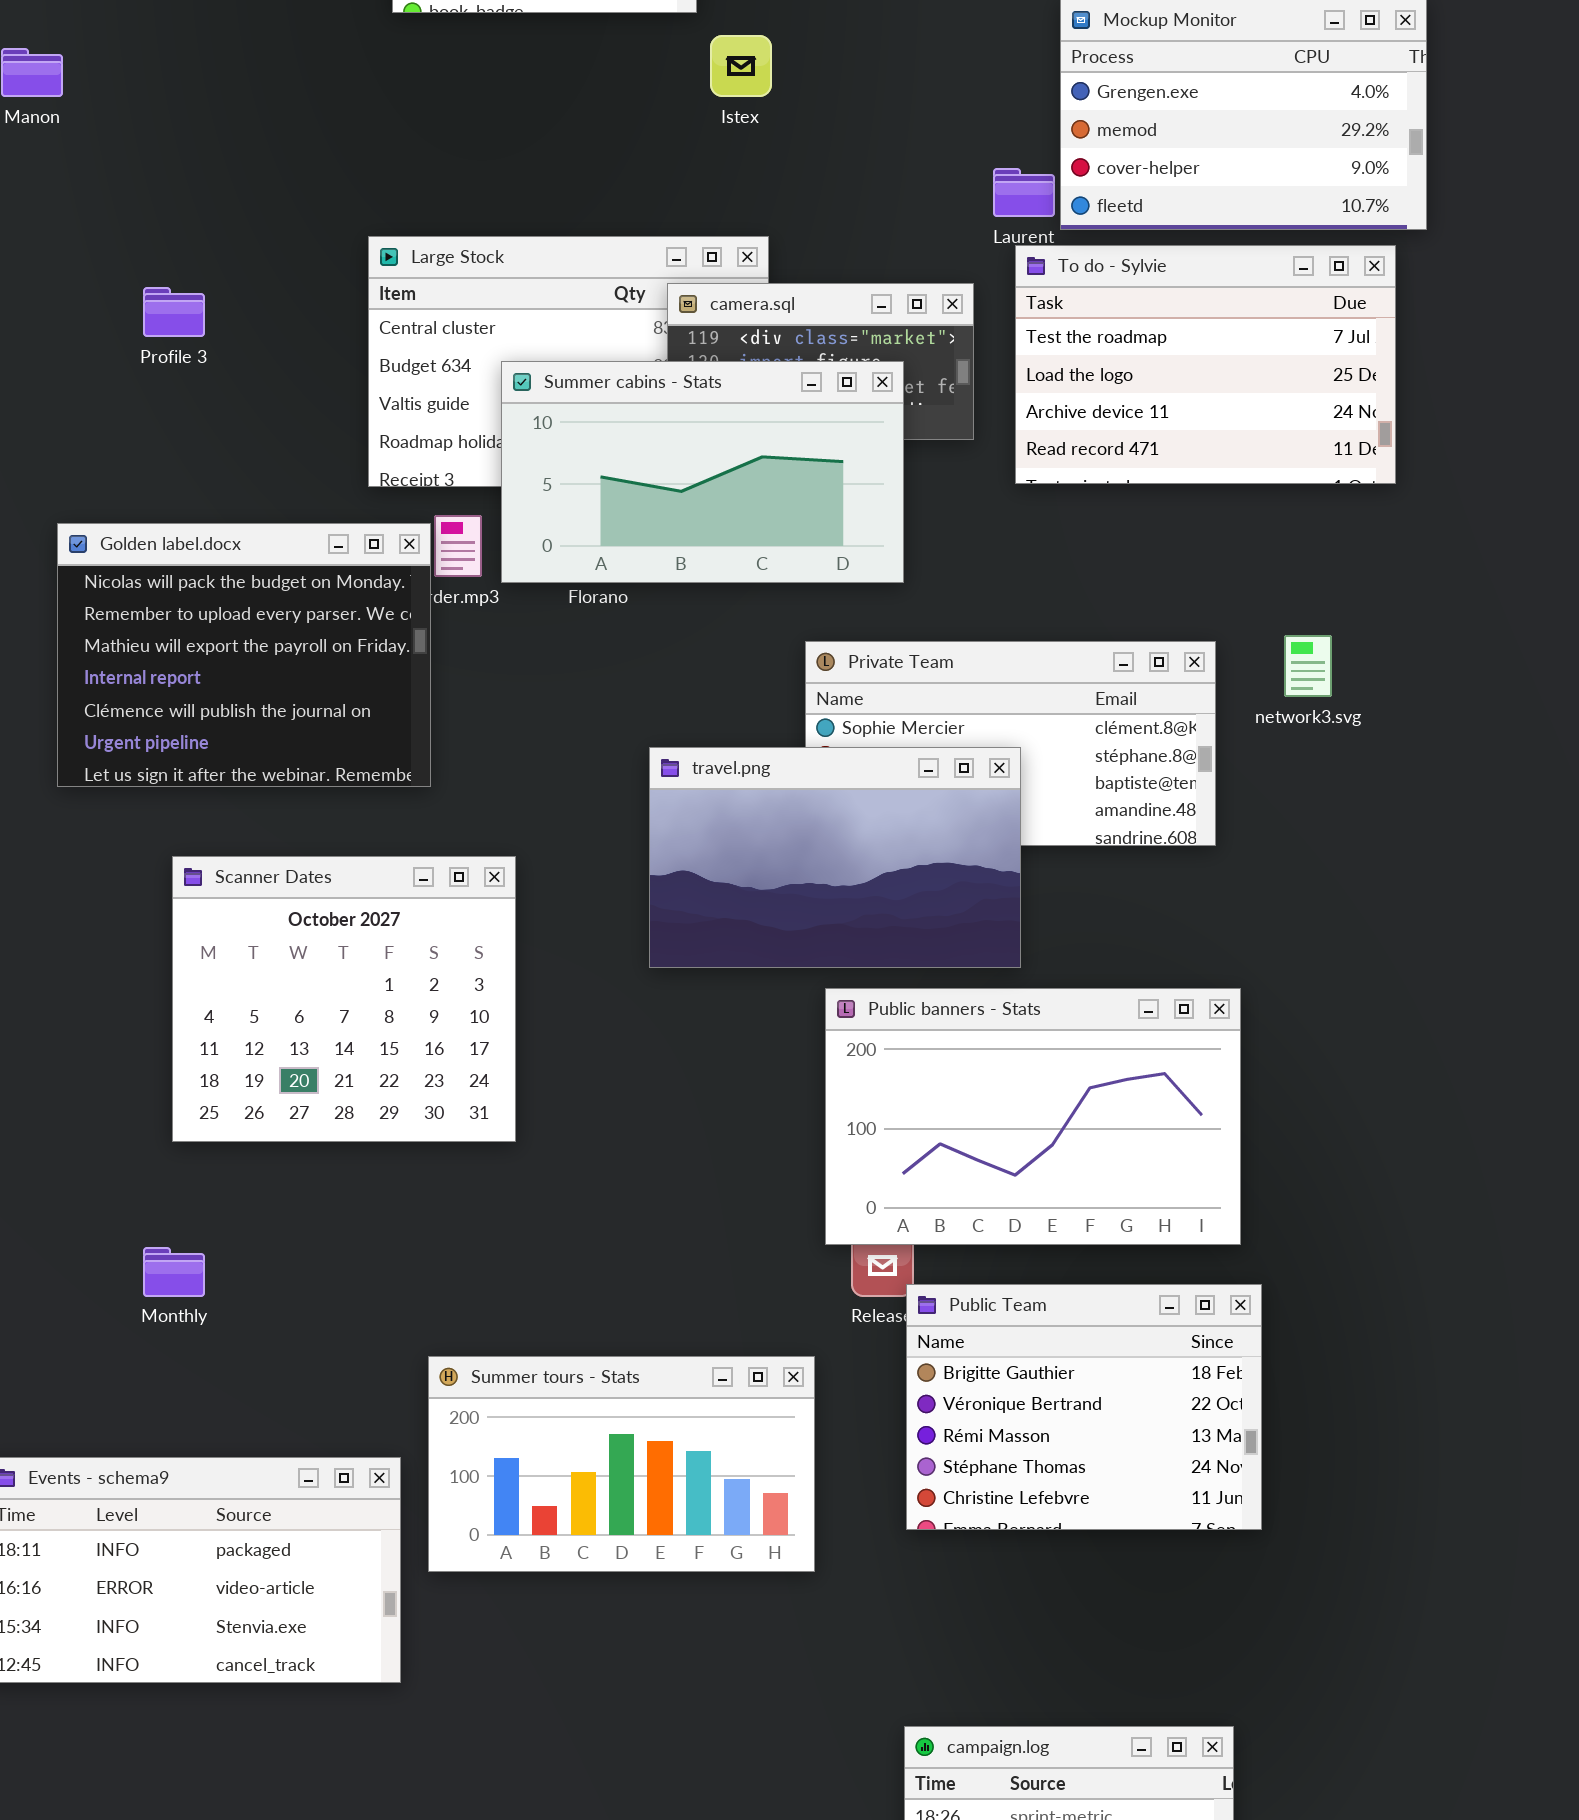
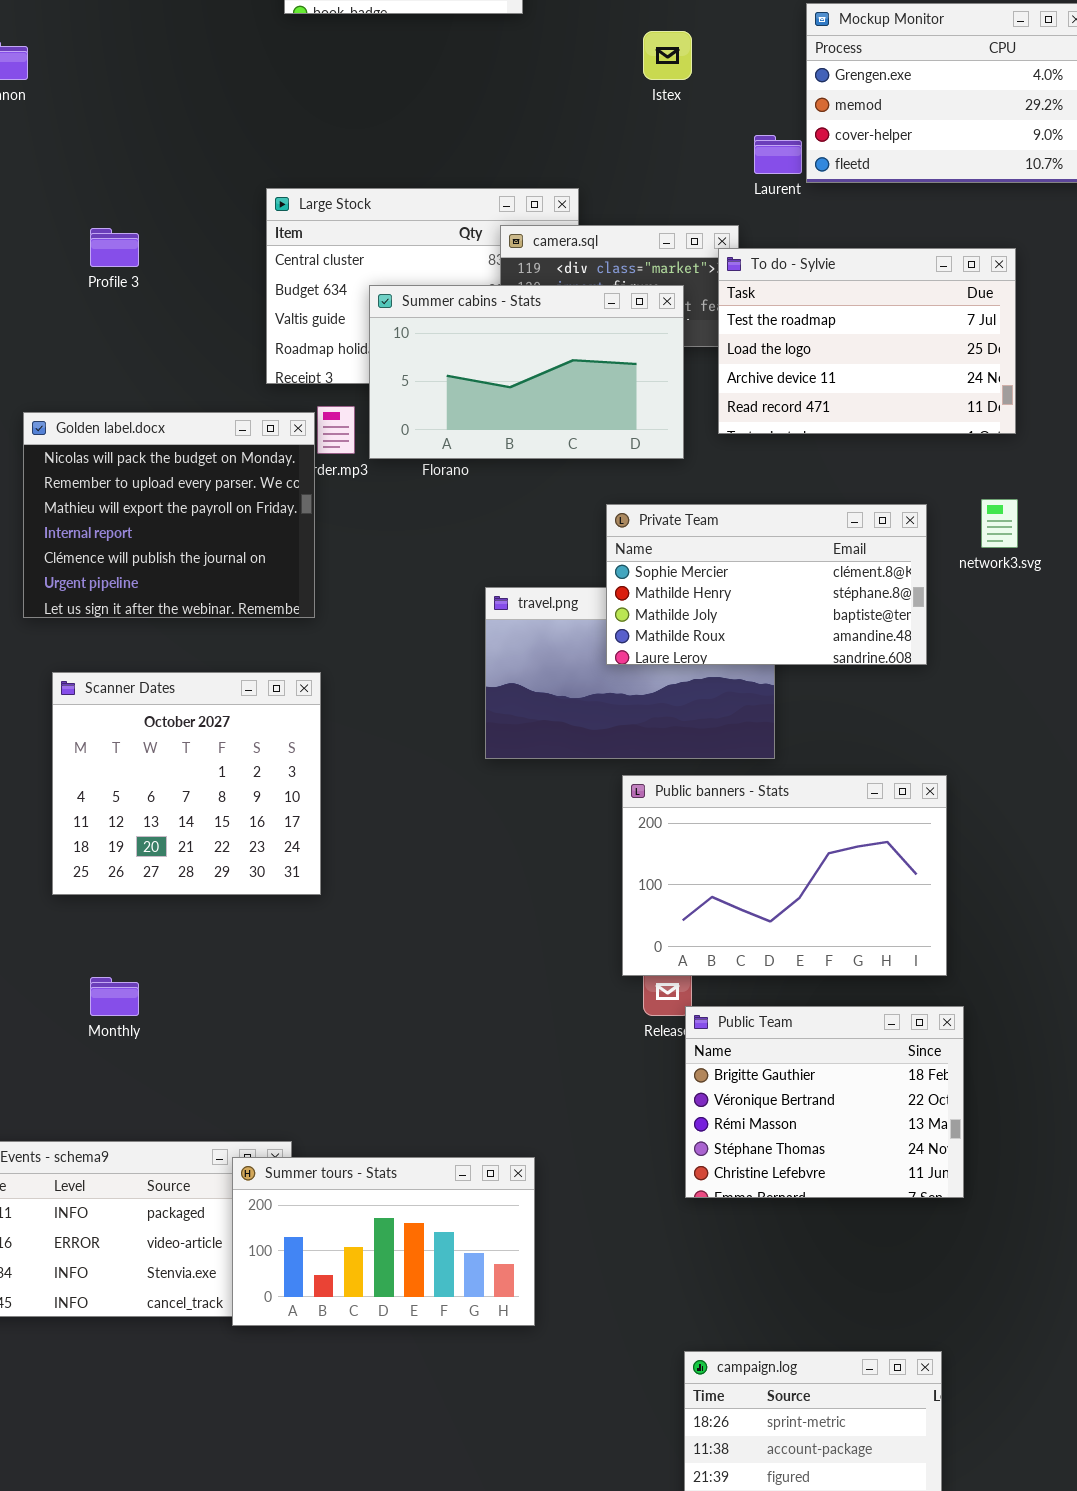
Istex: [710,35,772,97] -> [643,31,692,80], moved
To do - Sylvie: [1015,245,1396,484] -> [718,248,1016,434], moved
Private Team: [805,641,1216,846] -> [606,504,927,665], raised
Scanner Dates: [172,856,516,1142] -> [52,672,321,895], moved
Summer tours - Stats: [428,1356,815,1572] -> [232,1157,535,1326], moved

